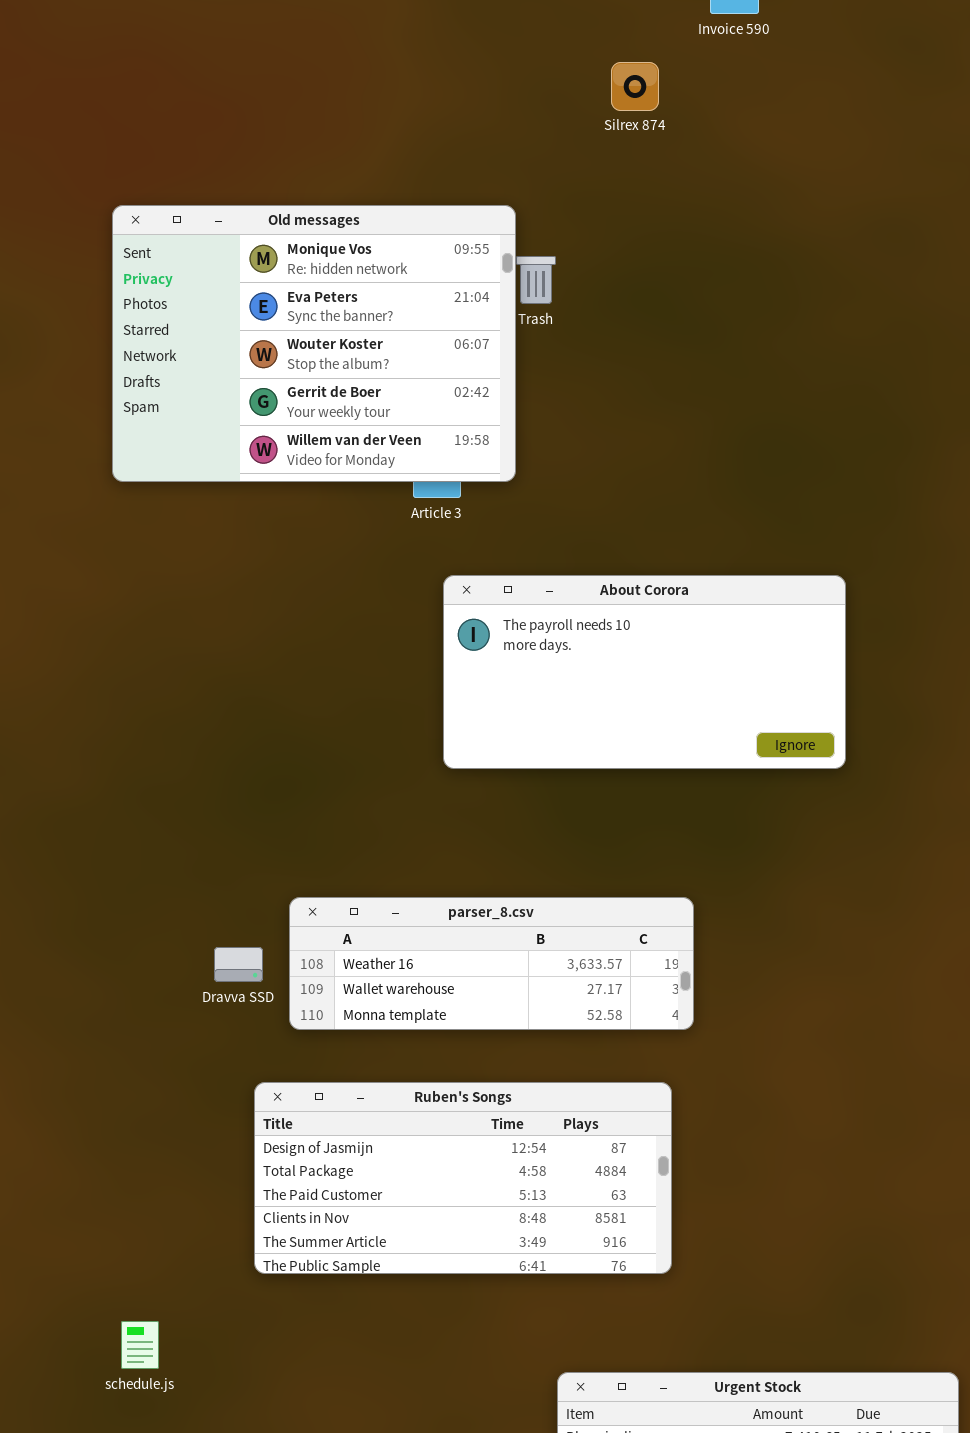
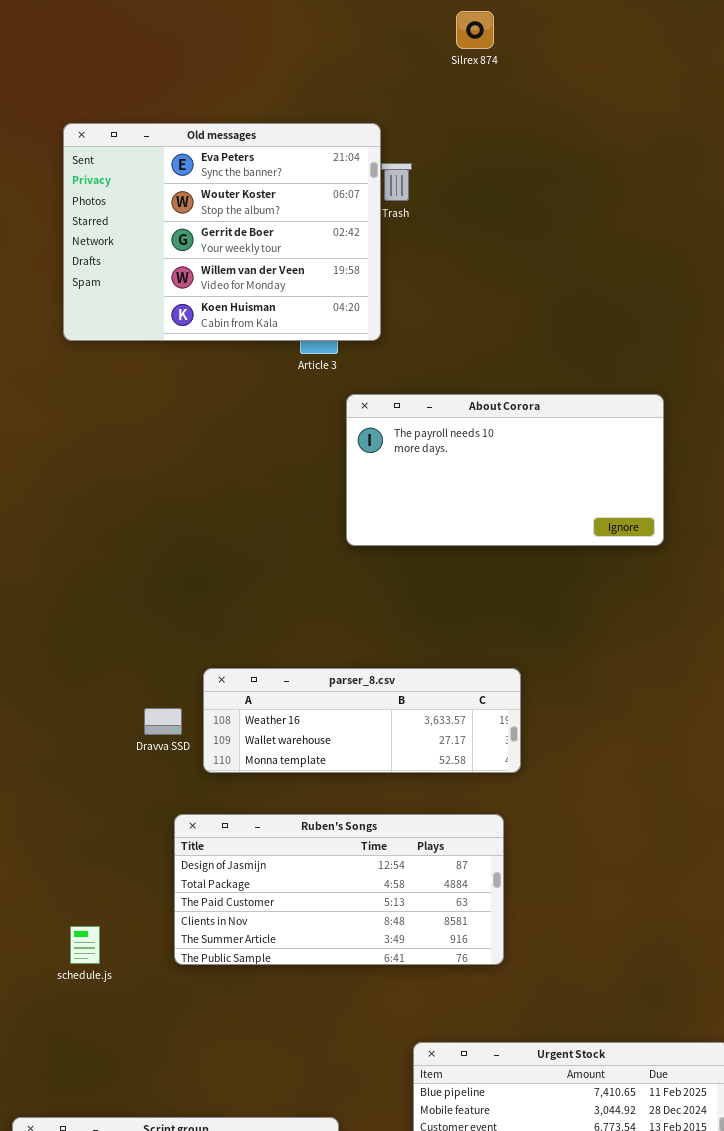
Old messages: [112,205,516,482] -> [63,123,381,341], scrolled down 1 row
About Corora: [443,575,846,769] -> [346,394,664,546], moved
schedule.js: [121,1321,159,1369] -> [70,926,100,964], moved

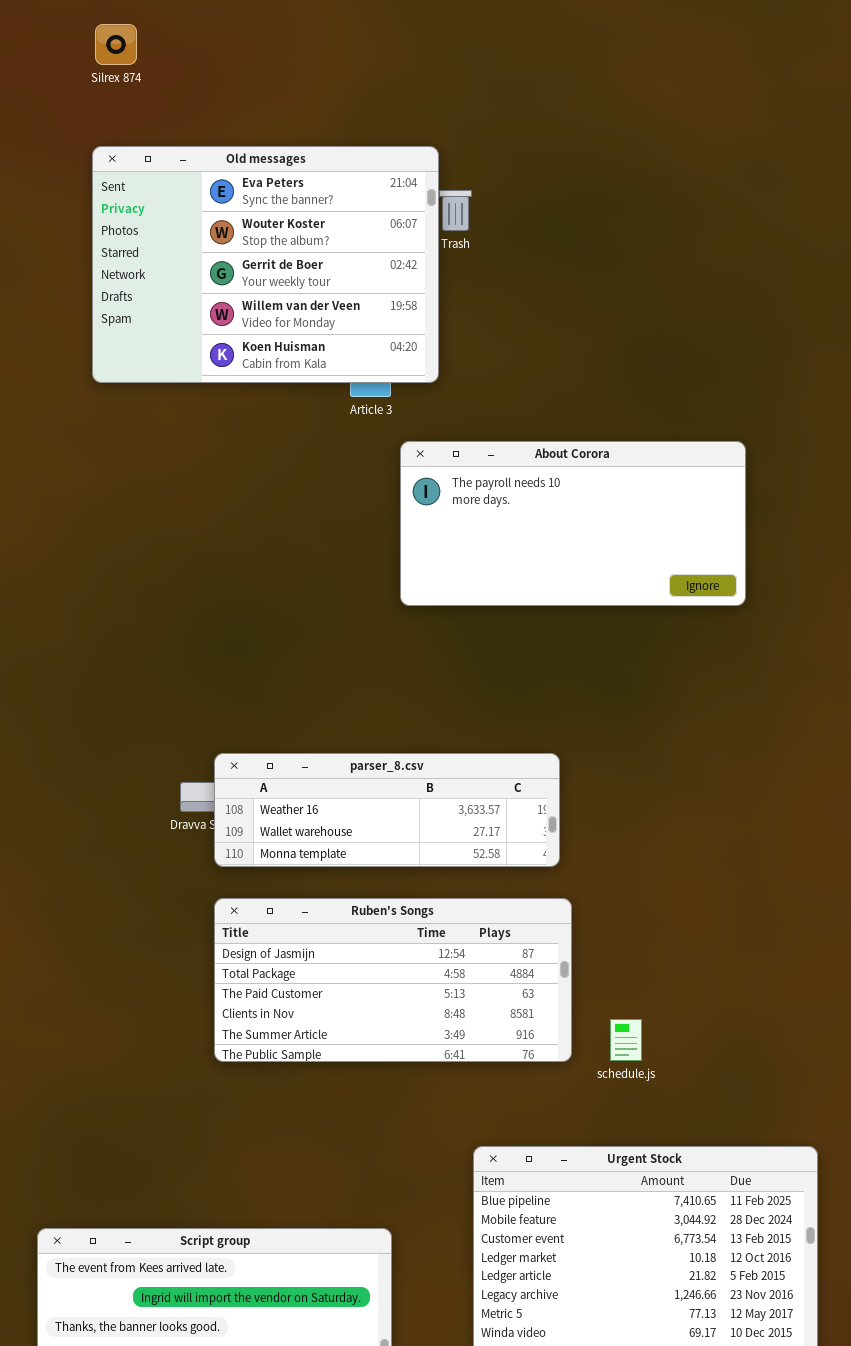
Silrex 874: [456,11,494,49] -> [95,24,137,65], moved
parser_8.csv: [203,668,521,773] -> [214,753,560,867], moved
schedule.js: [70,926,100,964] -> [610,1019,642,1061], moved

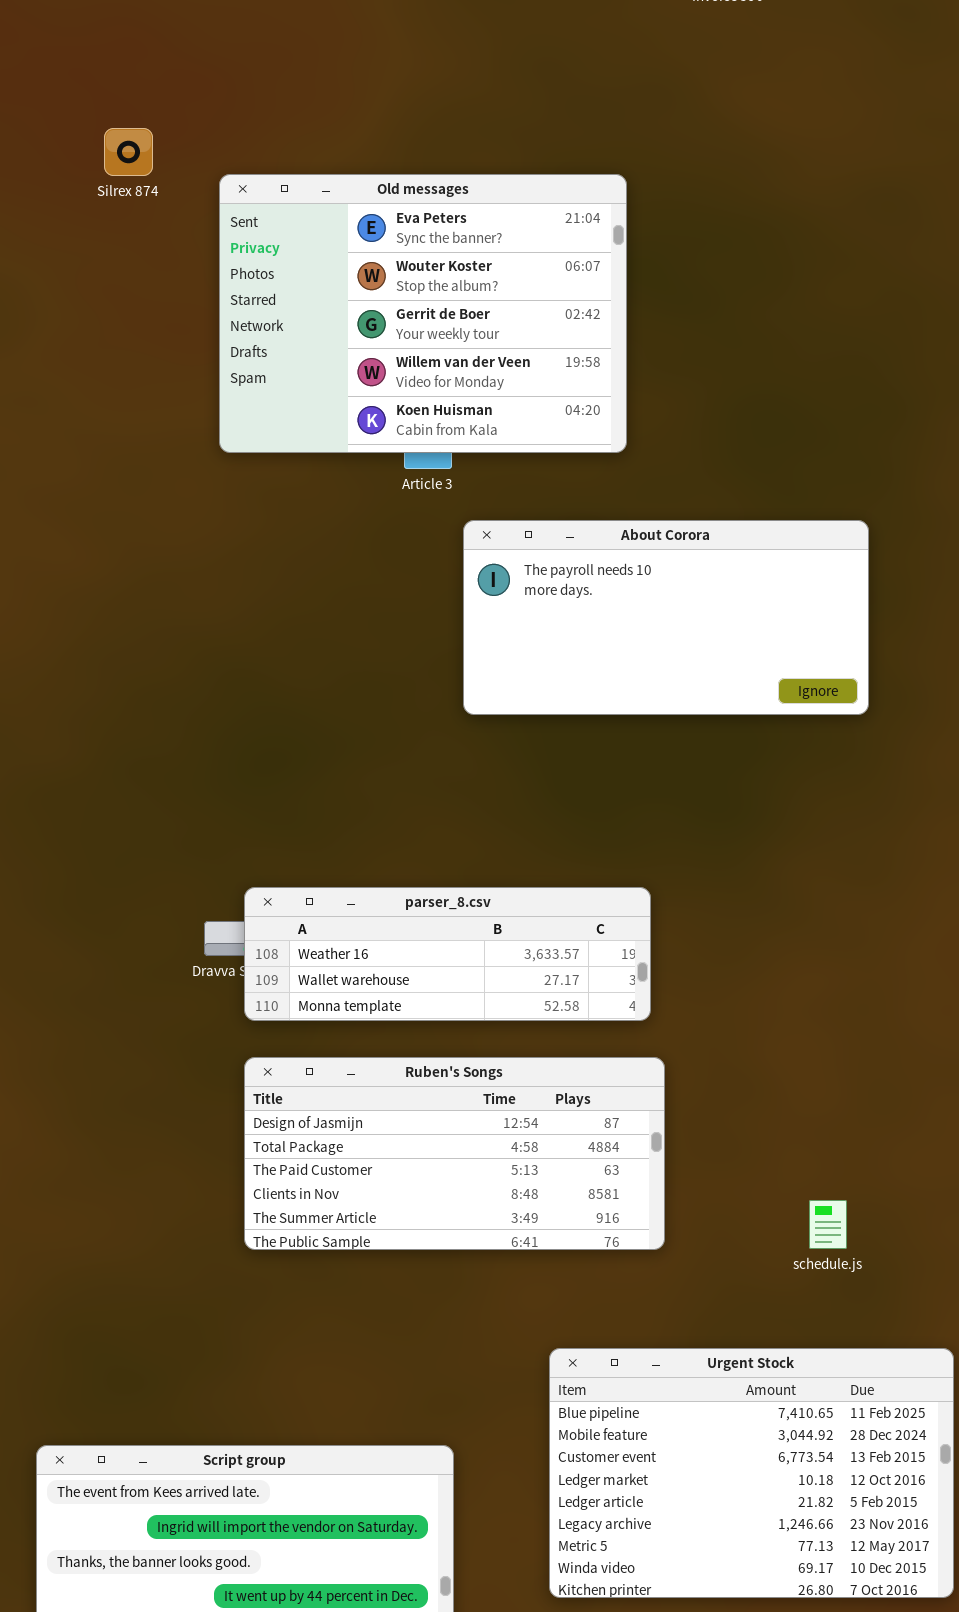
Silrex 874: [95,24,137,65] -> [104,128,153,176], moved
Old messages: [92,146,439,383] -> [219,174,627,453], moved
schedule.js: [610,1019,642,1061] -> [809,1200,847,1249], moved

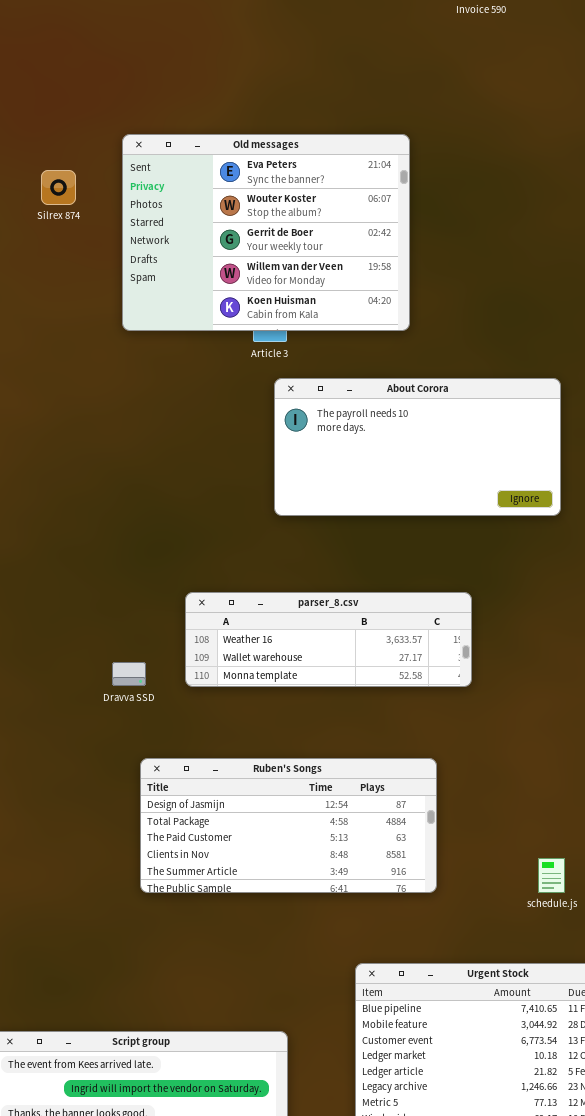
Silrex 874: [104,128,153,176] -> [41,170,76,205], moved
About Corora: [463,520,869,715] -> [274,378,561,516], moved
parser_8.csv: [244,887,651,1021] -> [185,592,472,687], moved

